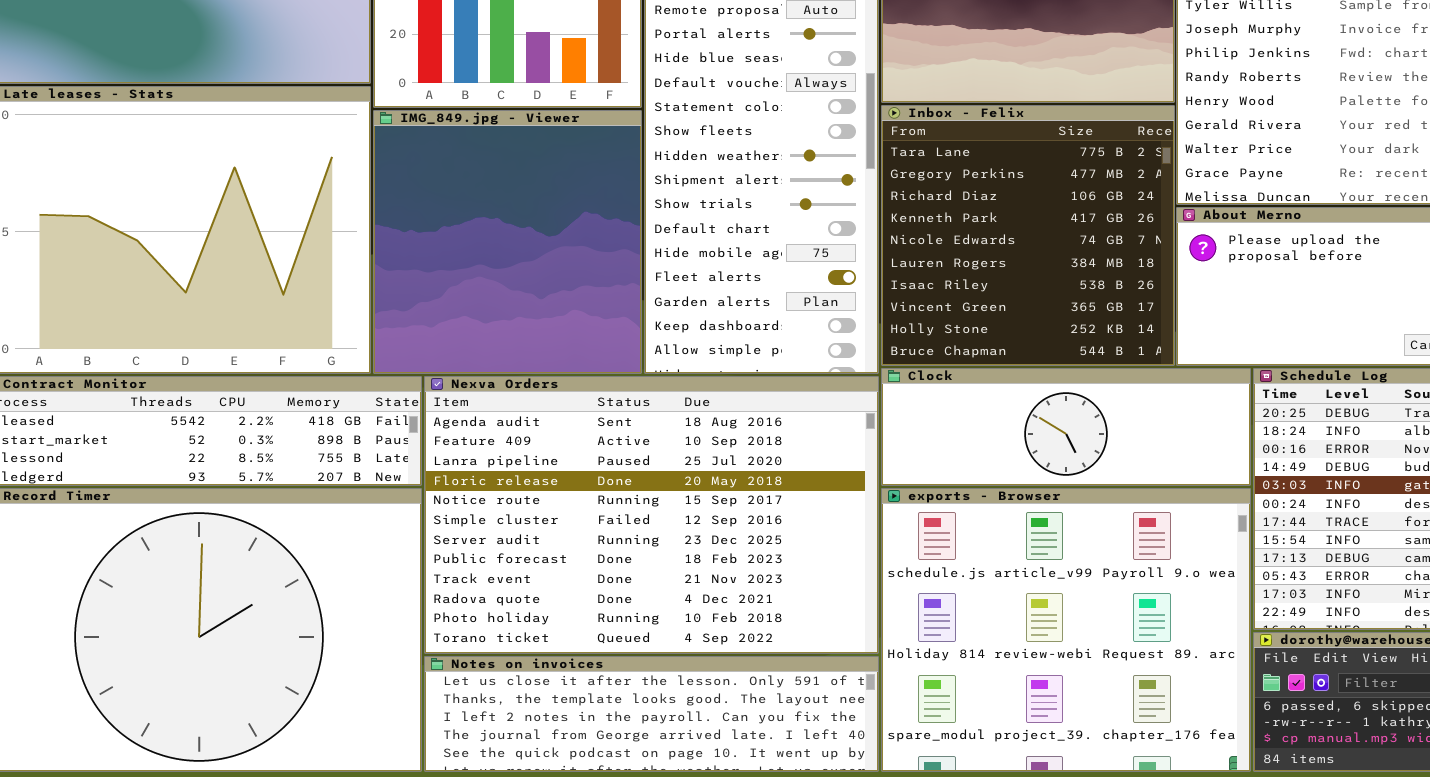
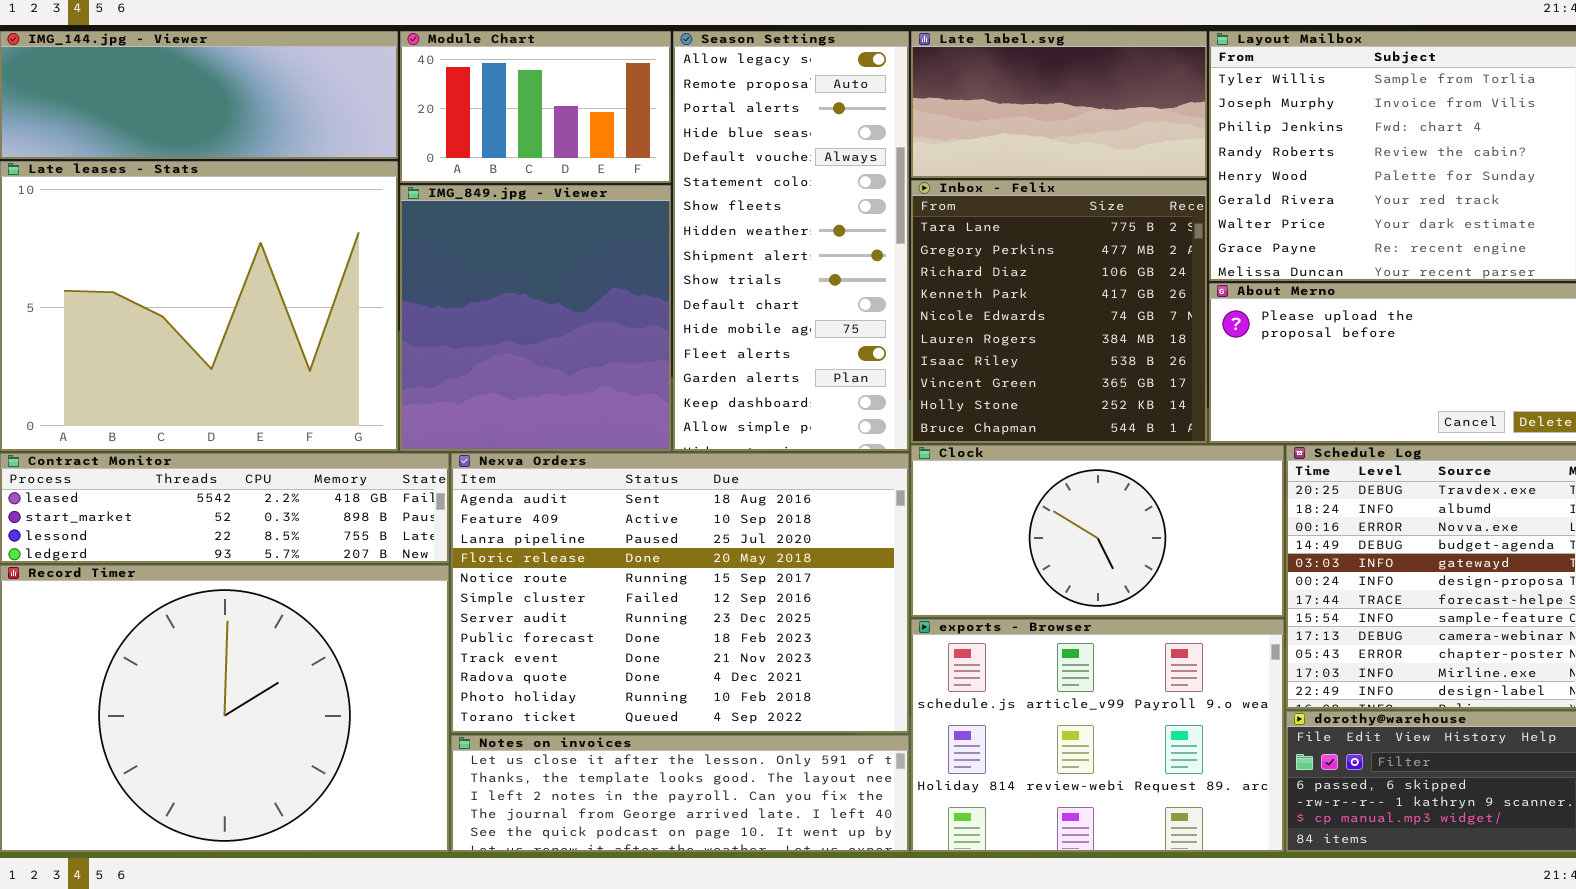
Clock: [881,368,1251,486] -> [911,445,1284,617], resized
exports - Browser: [881,488,1251,772] -> [911,619,1284,852], resized

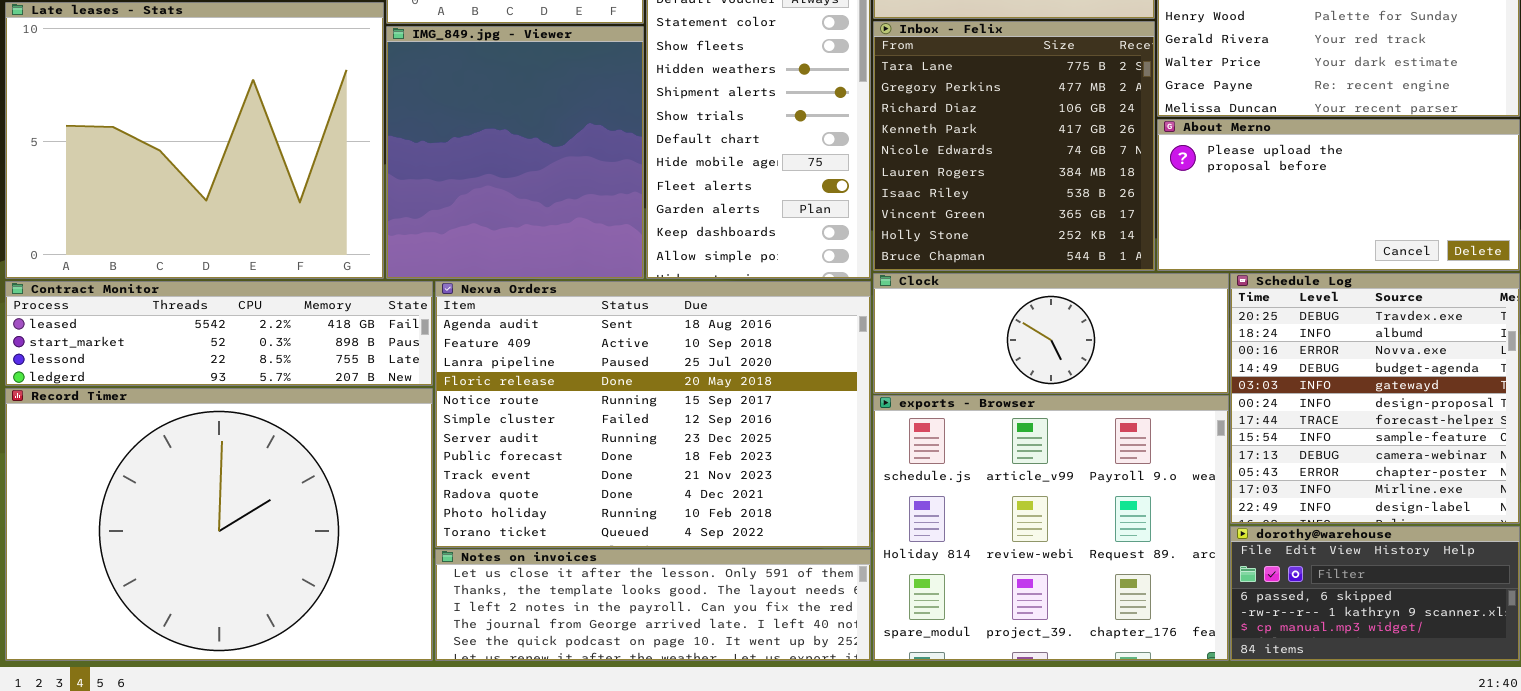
Clock: [911,445,1284,617] -> [873,273,1229,394], resized
exports - Browser: [911,619,1284,852] -> [873,395,1229,661], resized

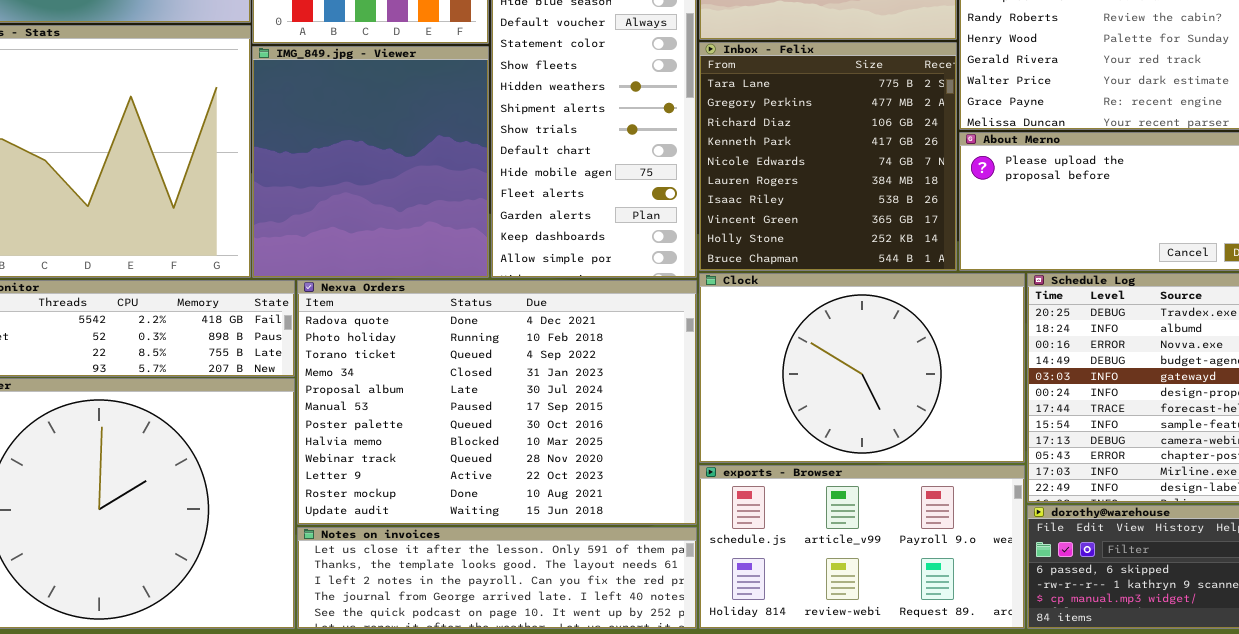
Clock: [873,273,1229,394] -> [699,273,1025,463], resized
Nexva Orders: [435,281,871,548] -> [297,280,697,525], scrolled down 9 rows
exports - Browser: [873,395,1229,661] -> [699,465,1025,629], resized

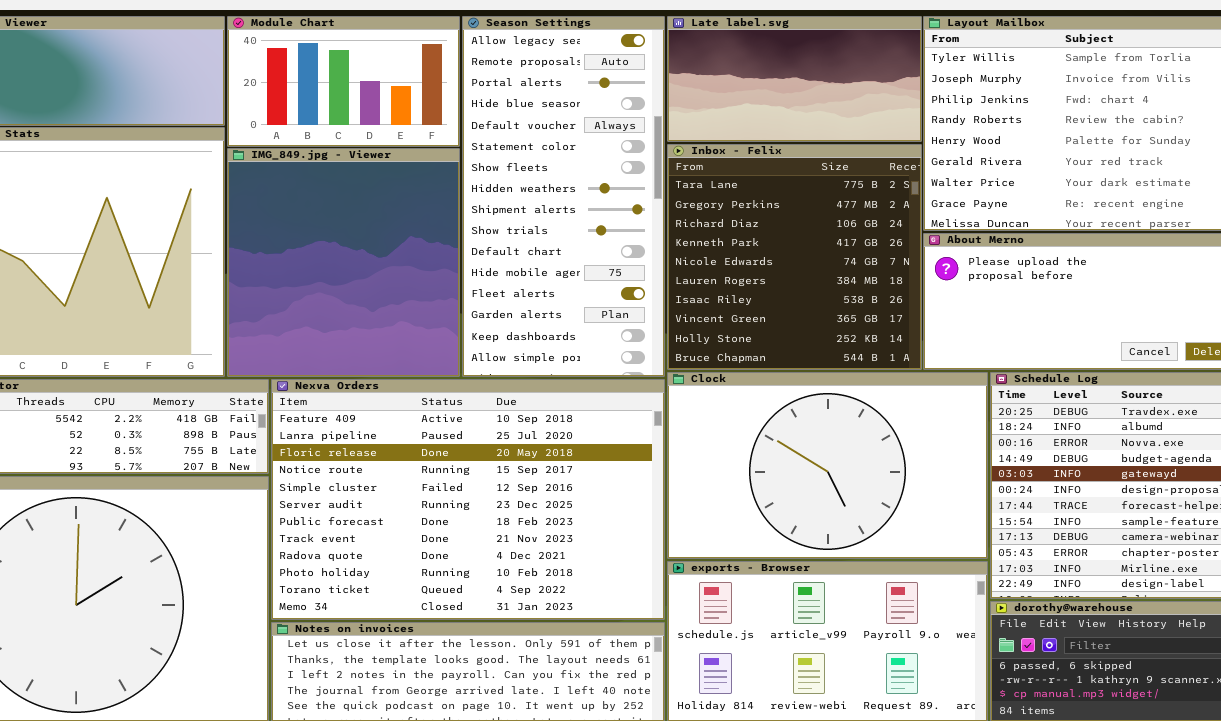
Nexva Orders: [297,280,697,525] -> [271,379,665,620], scrolled up 8 rows

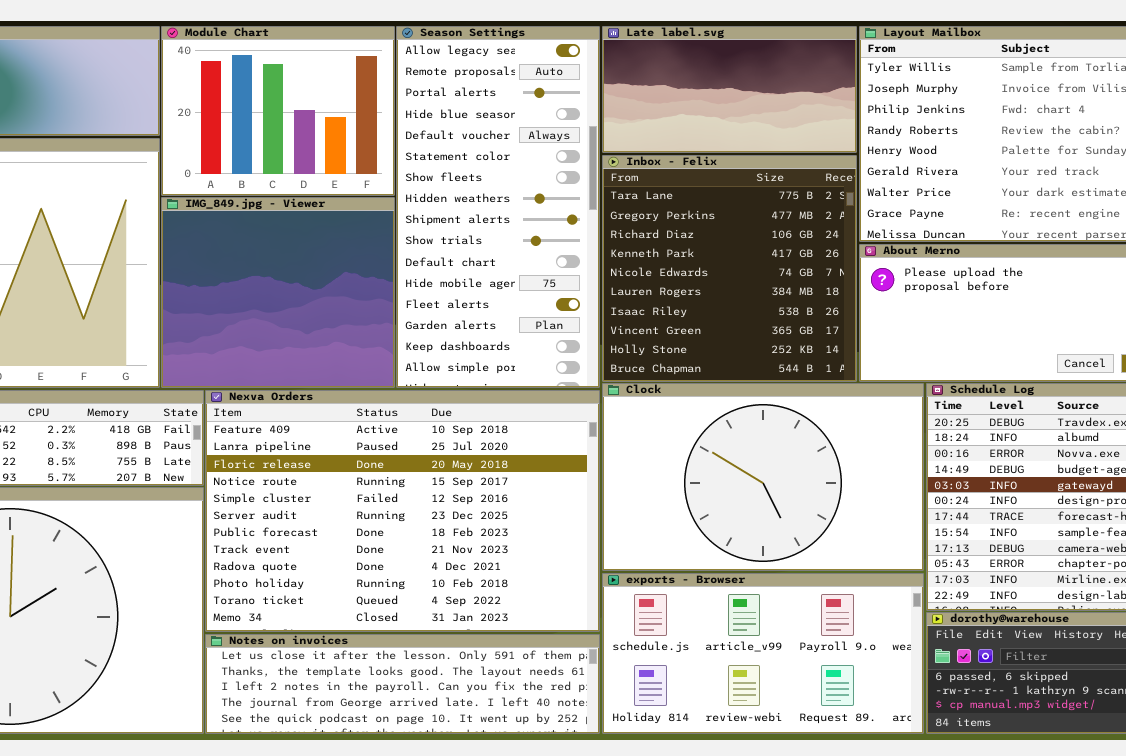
Module Chart: [227,16,460,147] -> [161,26,395,196], resized
IMG_849.jpg - Viewer: [227,148,460,377] -> [161,197,395,388], resized

